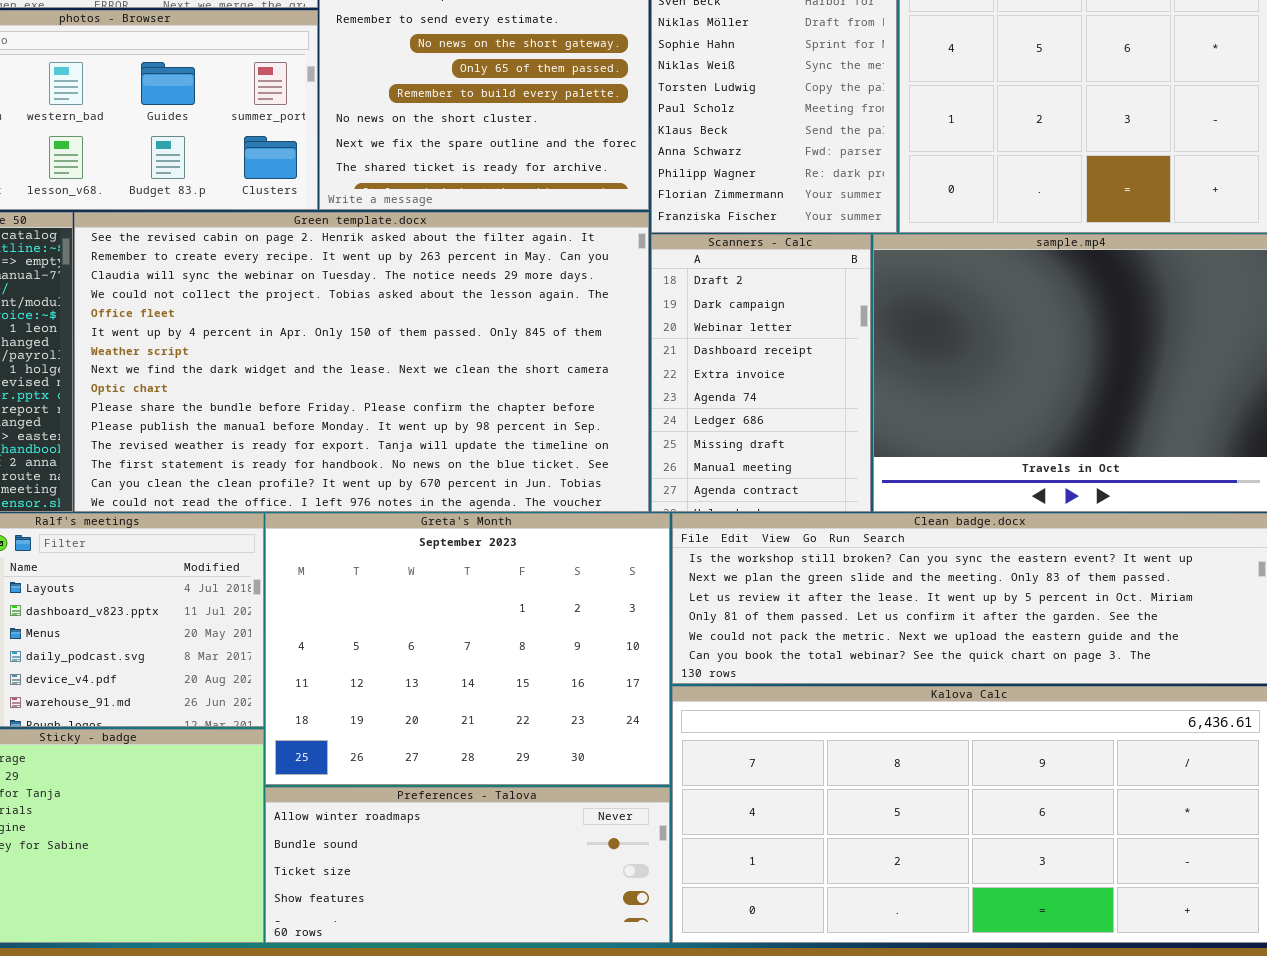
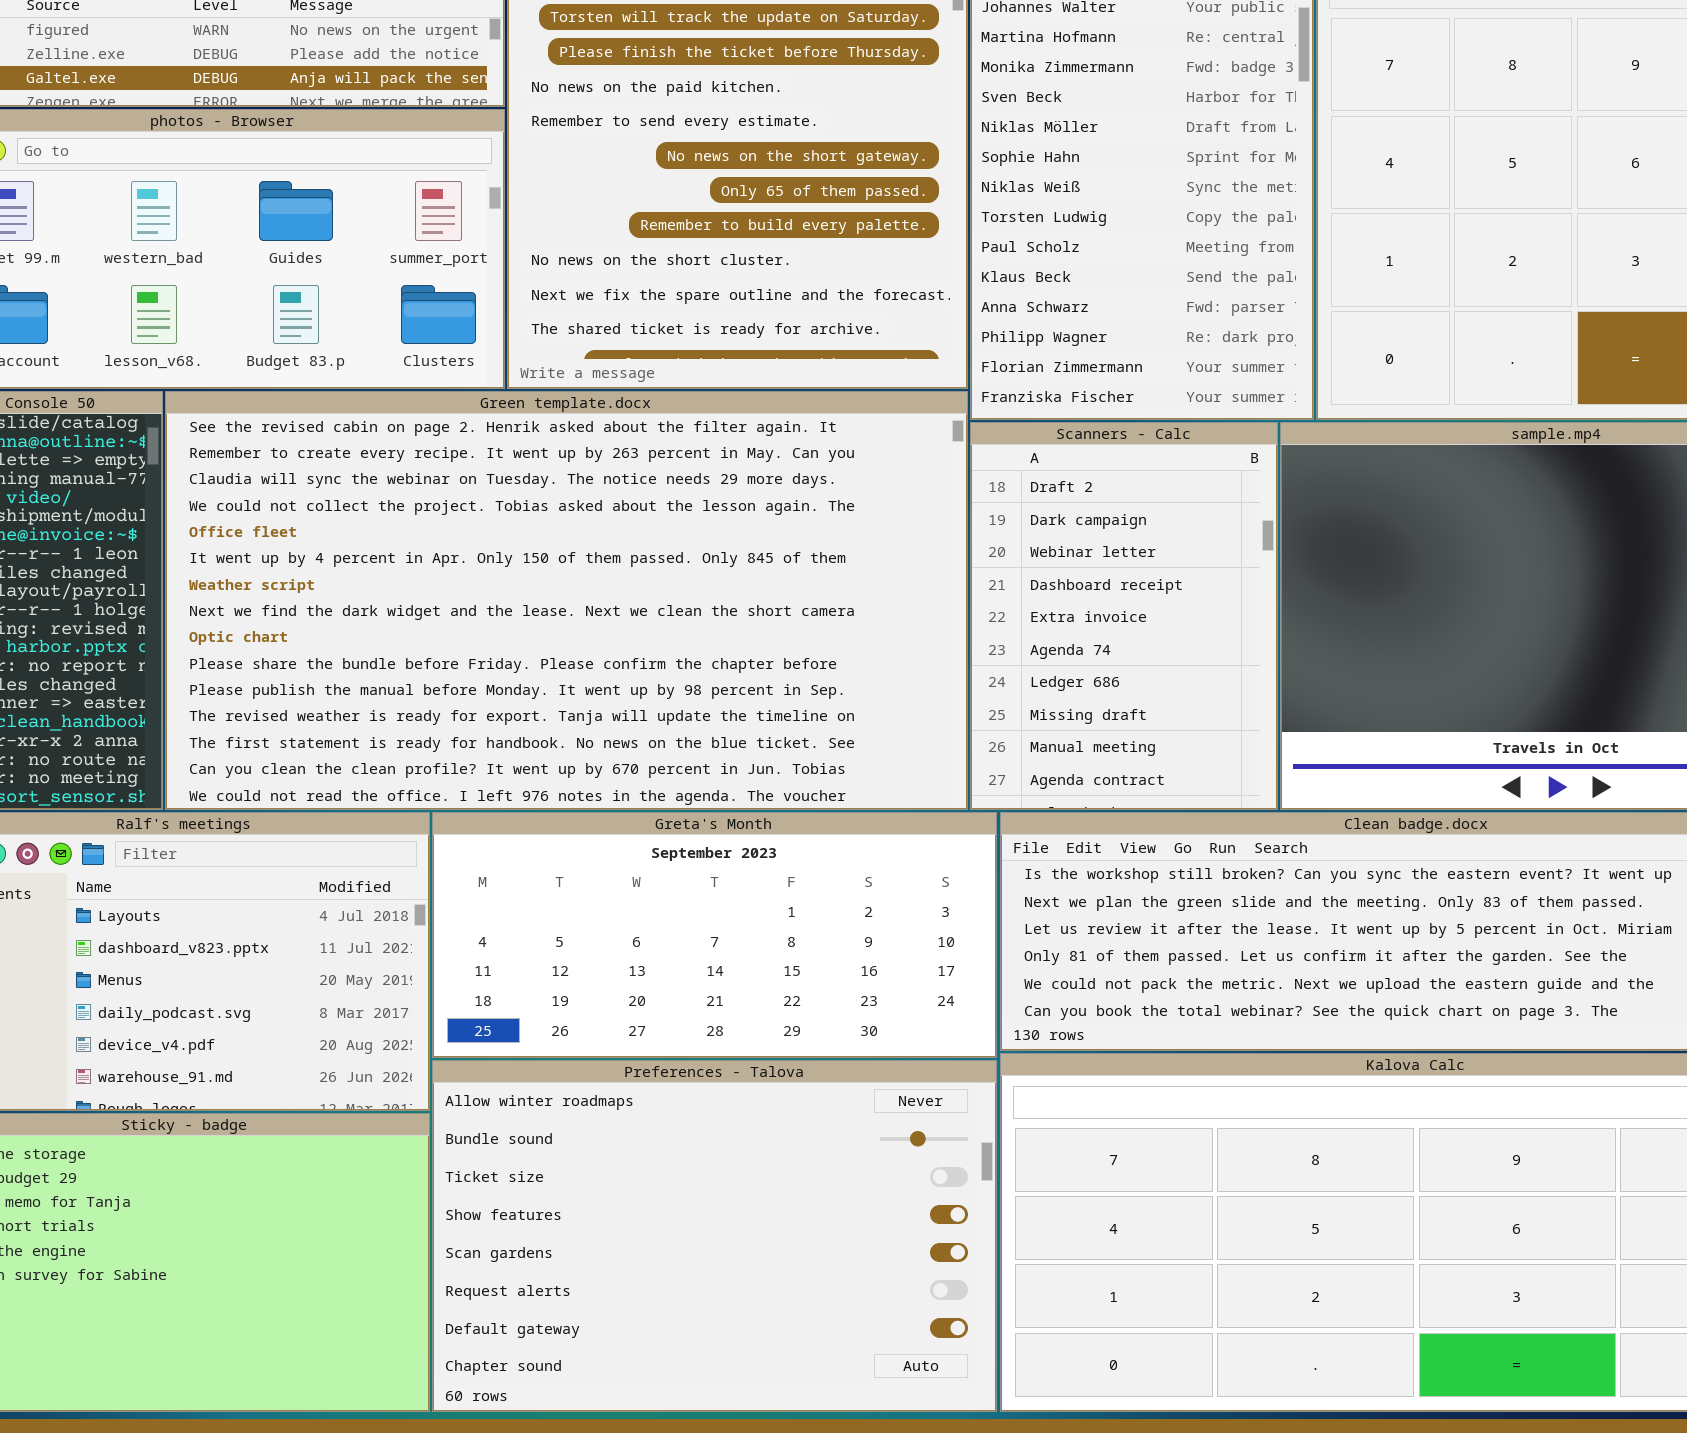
Greta's Month: [265,513,670,785] -> [432,812,997,1058], resized
Preferences - Talova: [265,787,670,943] -> [432,1060,997,1412], resized

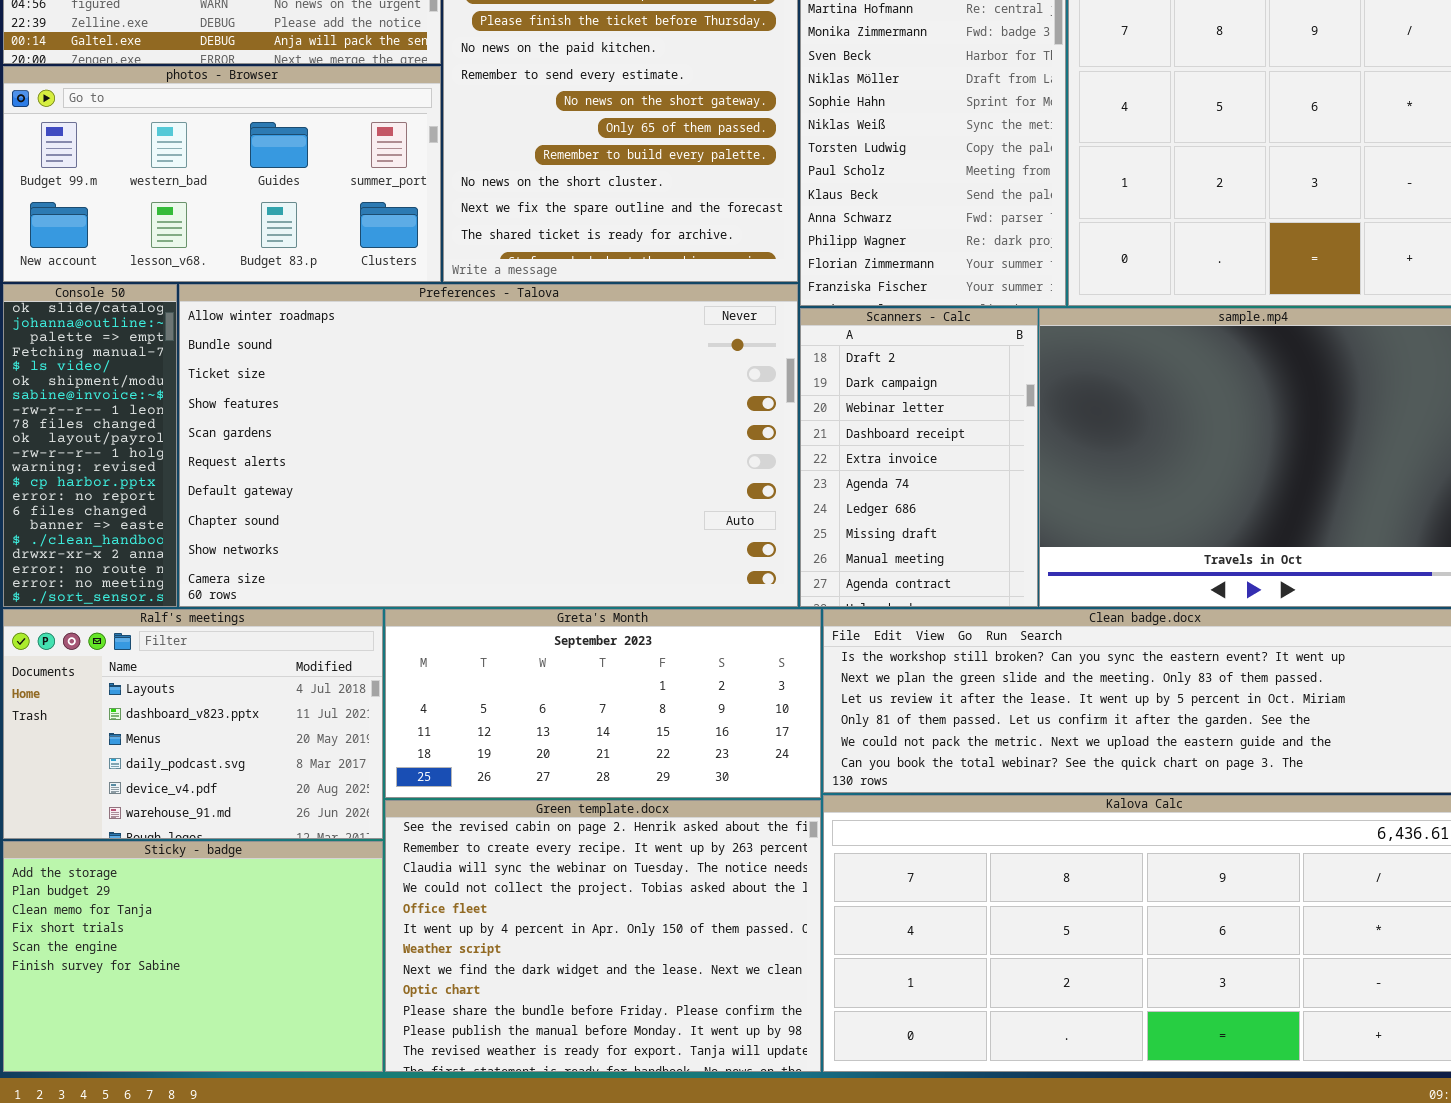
Green template.docx: [165,391,968,810] -> [385,800,821,1072], moved, resized
Preferences - Talova: [432,1060,997,1412] -> [179,284,798,607], moved, resized

